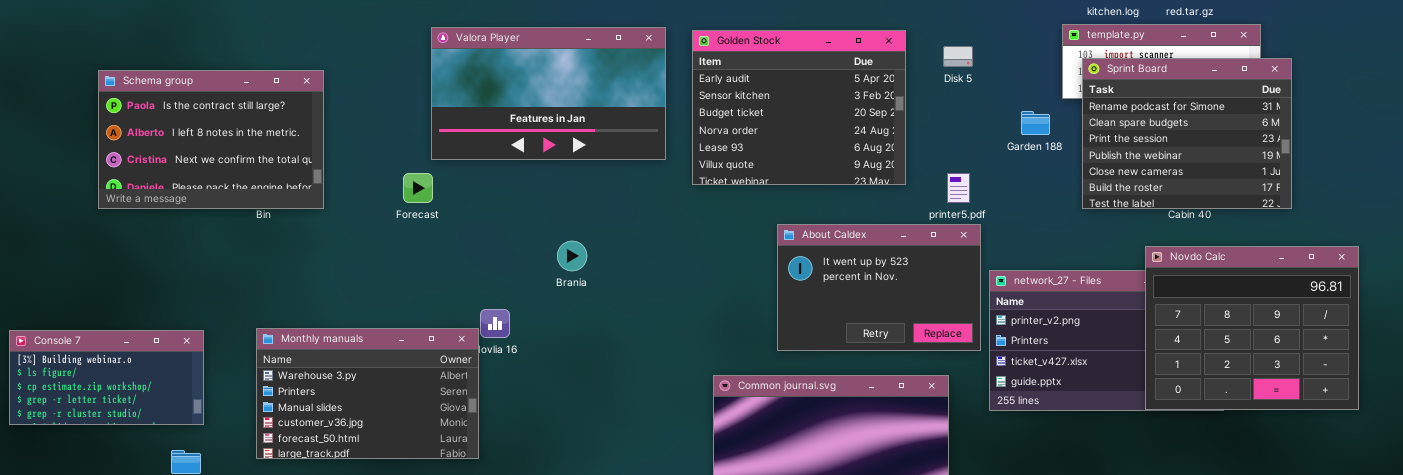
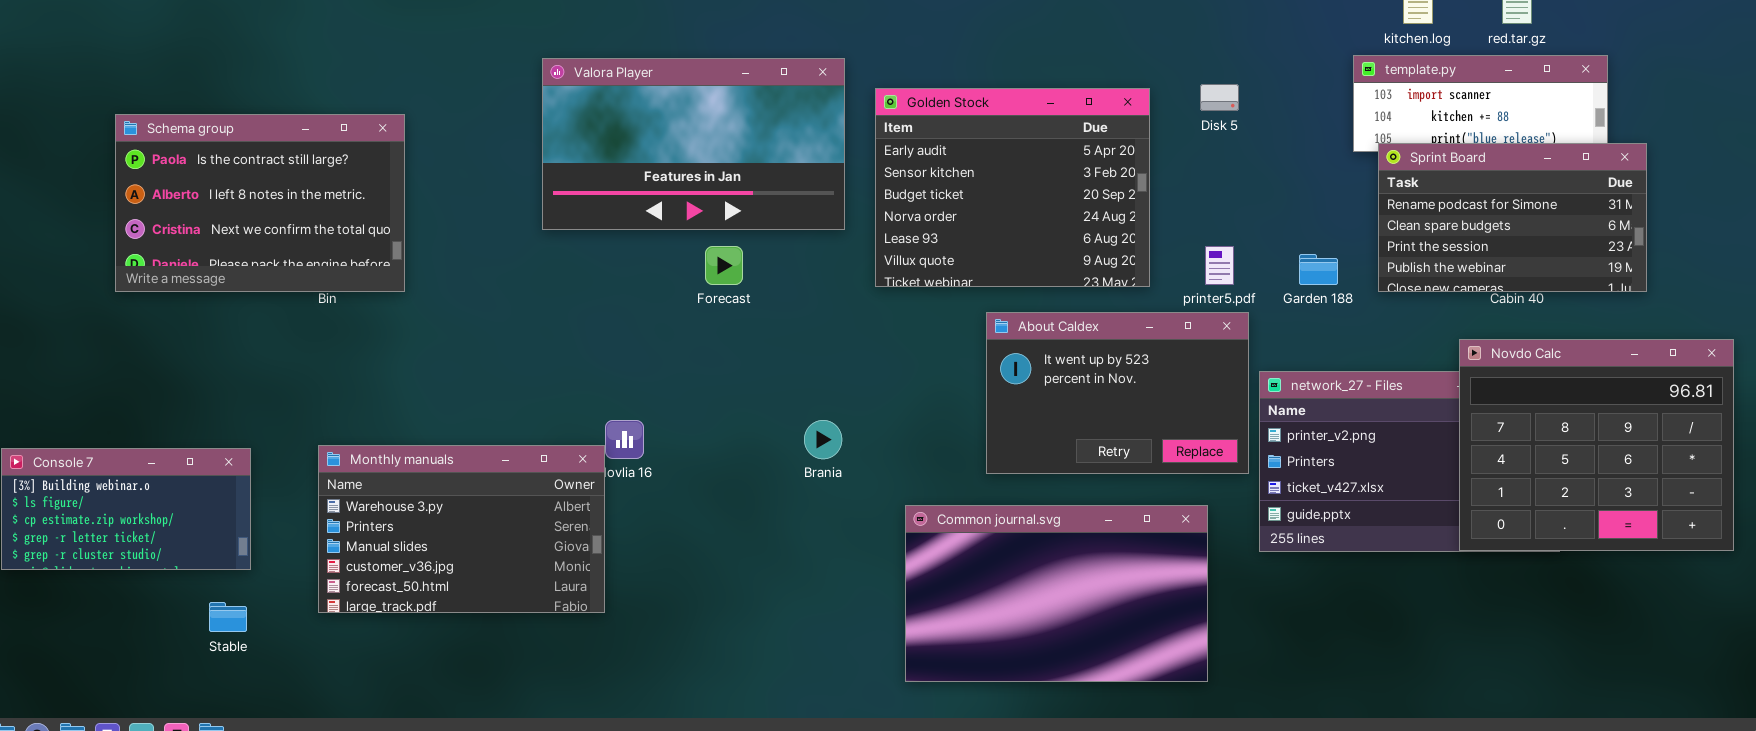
Golden Stock: [692,30,906,185] -> [875,88,1150,287], moved
Sprint Board: [1082,58,1292,209] -> [1378,143,1647,292], resized
Garden 188: [1021,111,1050,135] -> [1299,254,1338,285], moved
Forecast: [403,173,433,203] -> [705,246,743,285], moved
Brania: [557,241,587,271] -> [804,420,842,459], moved

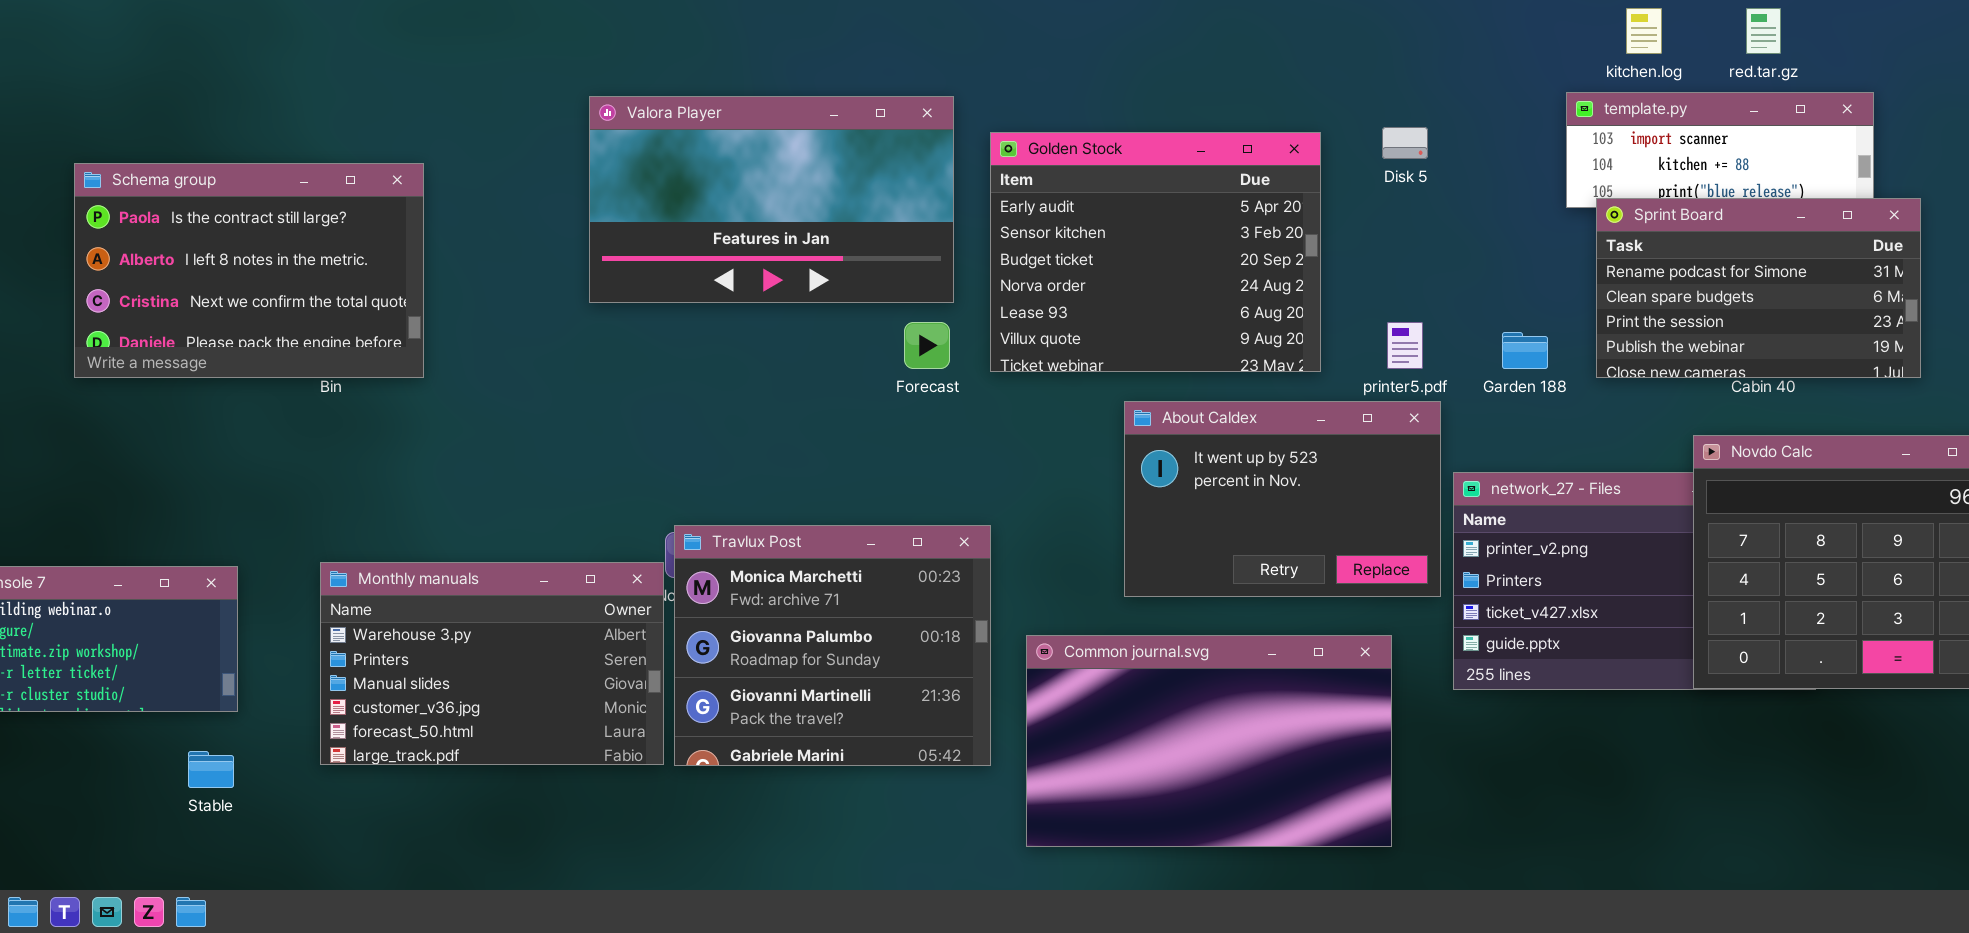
Forecast: [705,246,743,285] -> [904,322,950,369], moved
Travlux Post: none -> [674,525,991,766], opened

